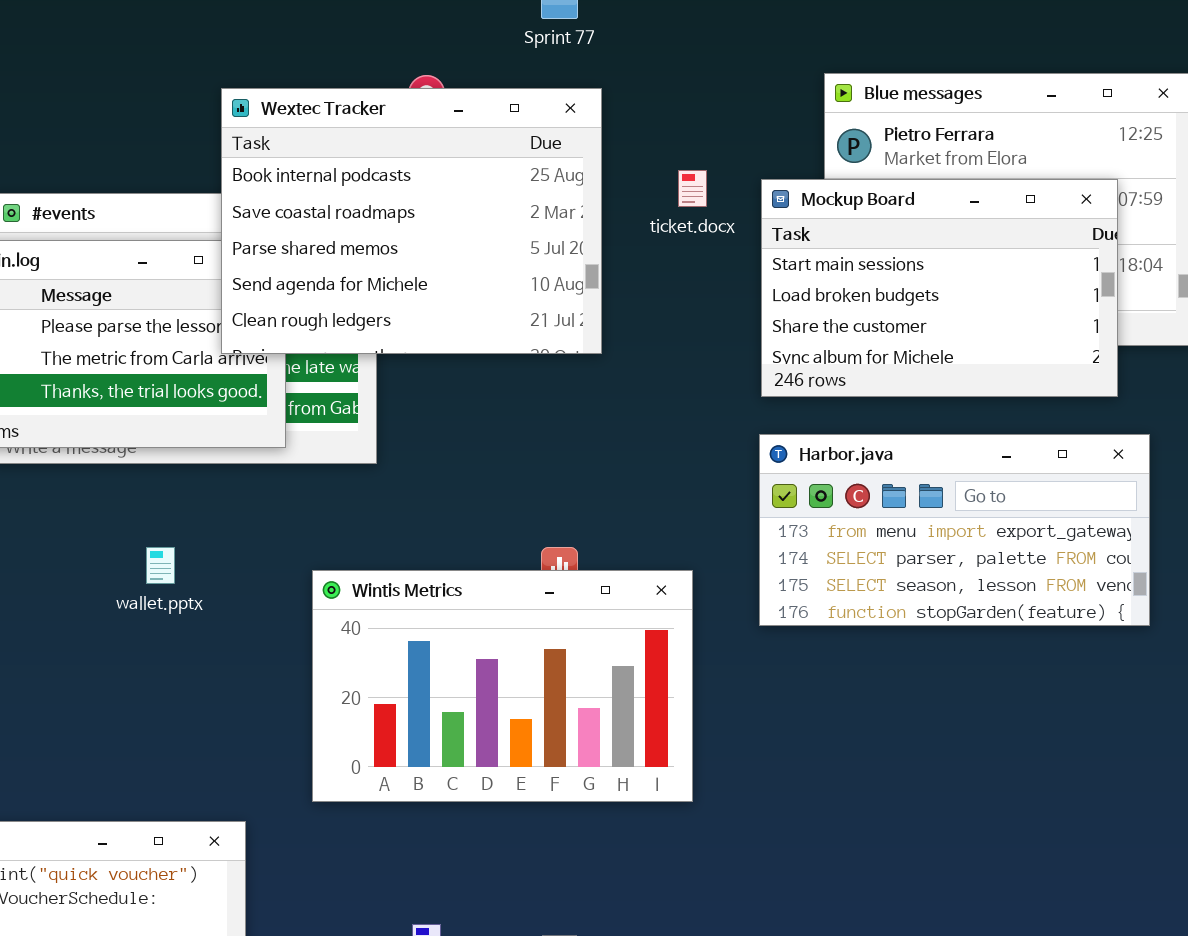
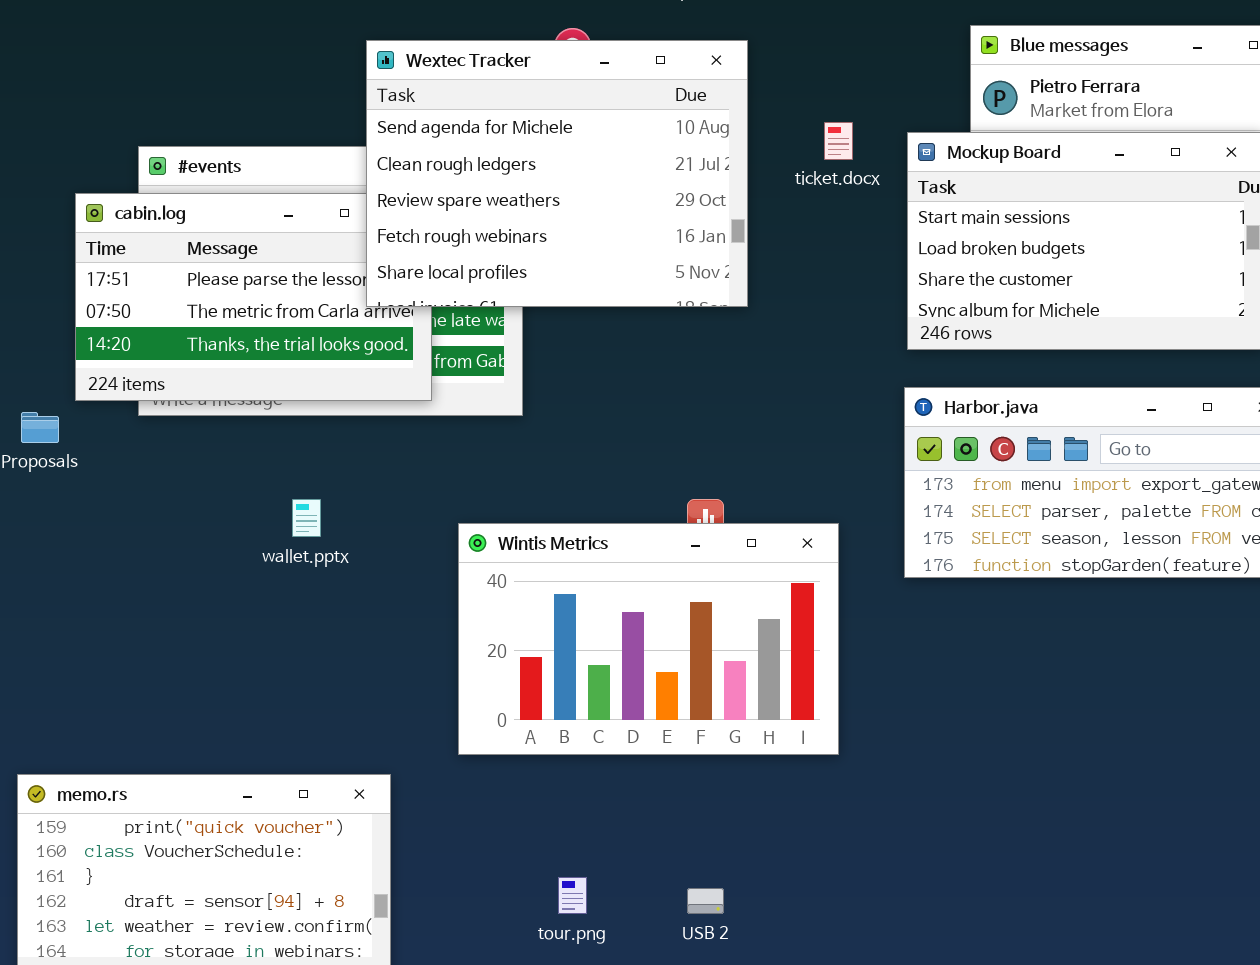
Wextec Tracker: [221,88,602,354] -> [366,40,748,307], scrolled down 3 rows

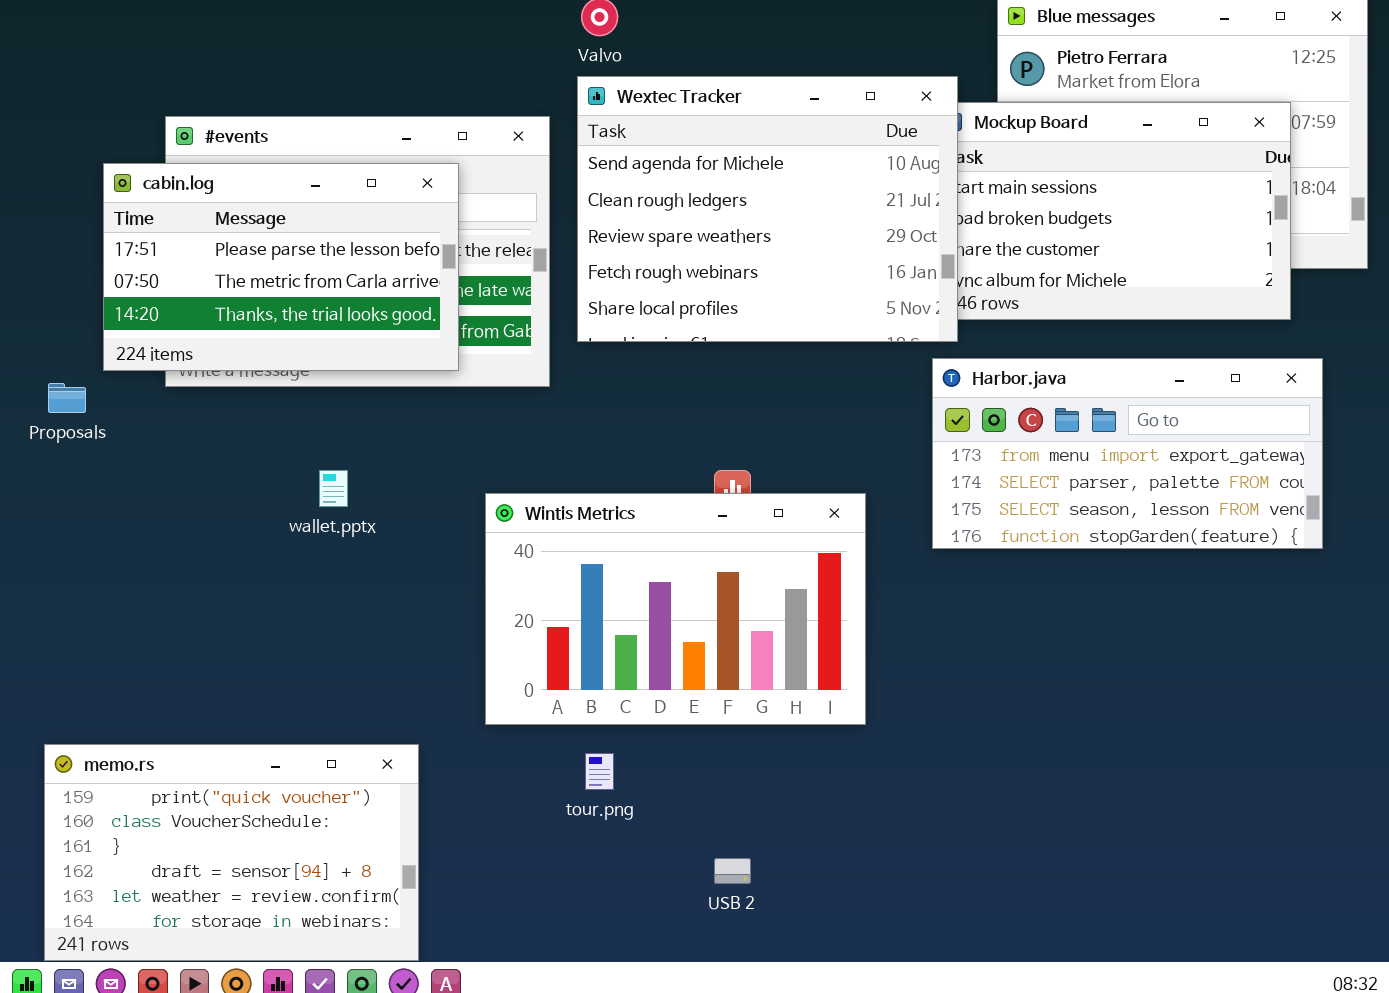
Wextec Tracker: [366,40,748,307] -> [577,76,958,342], moved
tour.png: [558,877,587,914] -> [585,753,614,790], moved

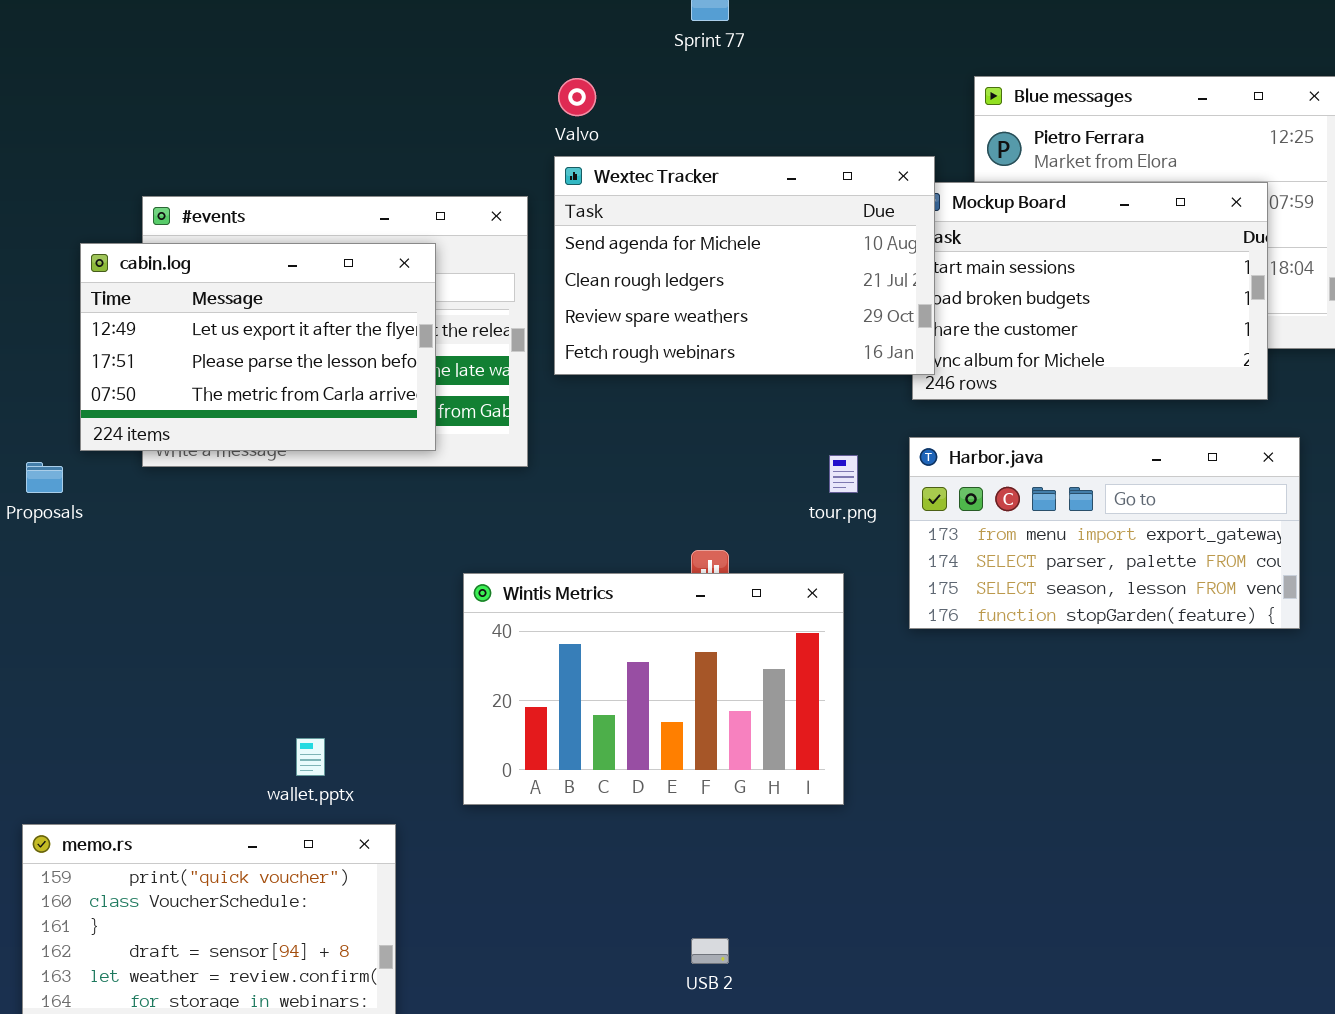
Wextec Tracker: [577,76,958,342] -> [554,156,935,375], resized
cabin.log: [103,163,459,371] -> [80,243,436,451], scrolled up 1 row
wallet.pptx: [319,470,348,507] -> [296,738,325,776], moved
tour.png: [585,753,614,790] -> [829,455,858,493], moved

